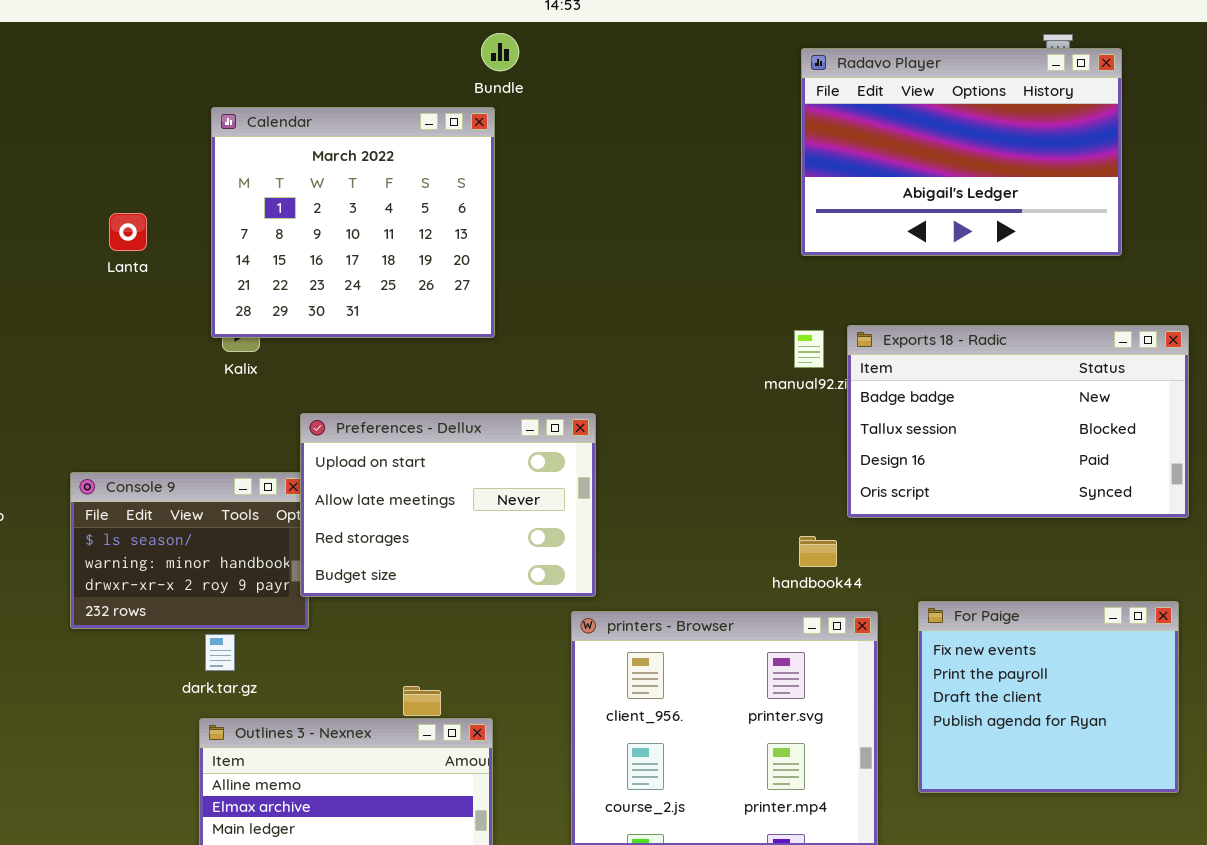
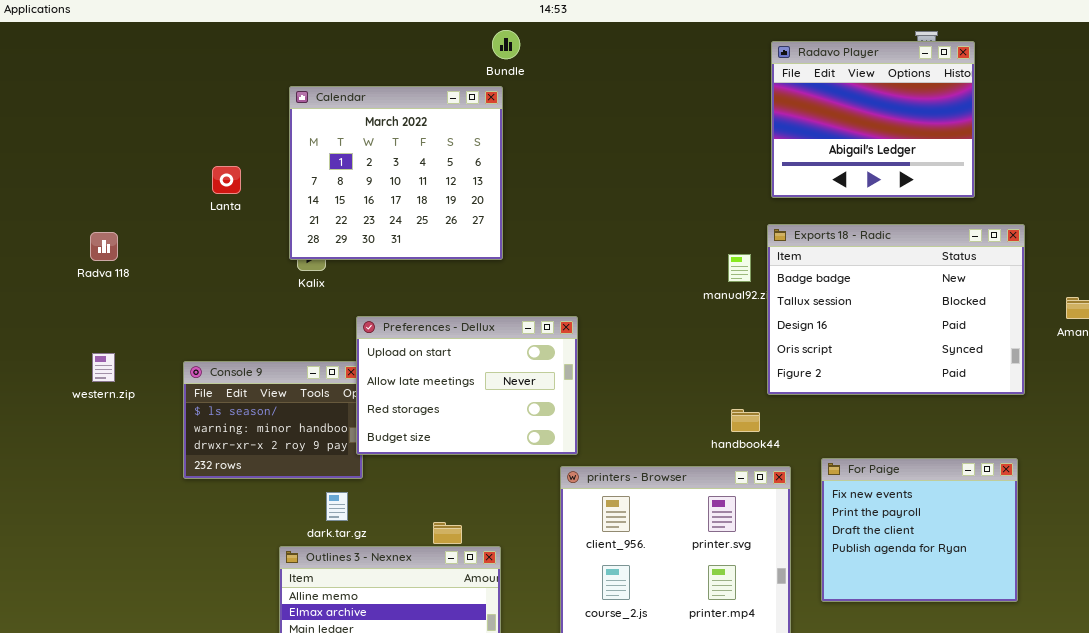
Radavo Player: [801,48,1122,256] -> [771,41,975,198], resized
Exports 18 - Radic: [847,325,1189,518] -> [767,224,1025,395], resized
dark.tar.gz: [205,634,235,671] -> [326,492,348,521], moved

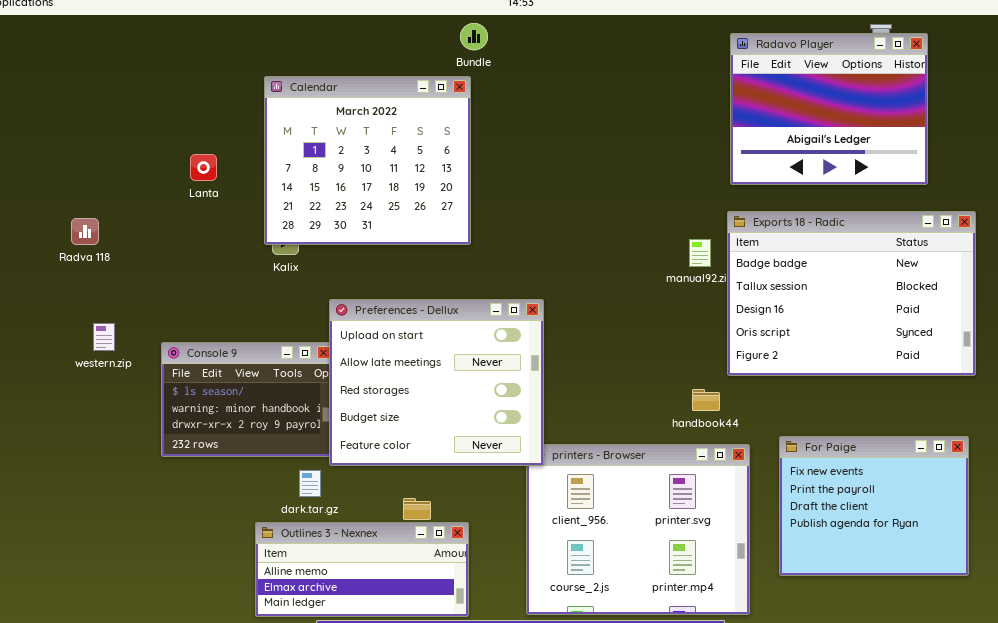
Preferences - Dellux: [356,316,578,455] -> [329,299,544,466], resized
western.zip: [92,353,115,382] -> [93,323,115,351], moved

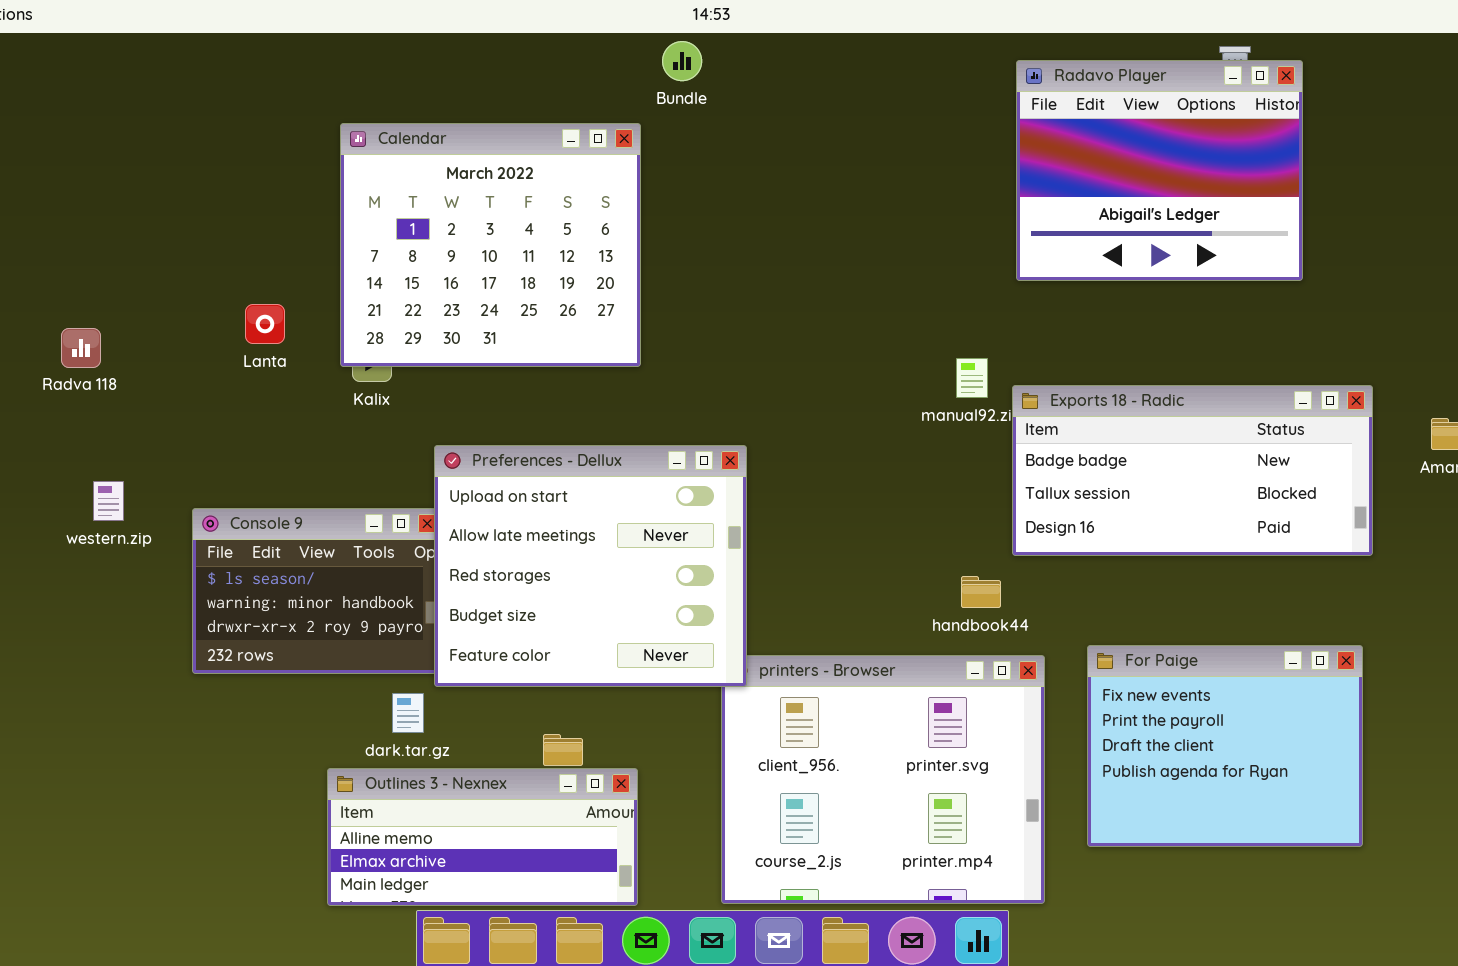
Bundle: [460,23,488,50] -> [662,41,702,81], moved
Lanta: [190,154,217,181] -> [245,304,285,344], moved
Exports 18 - Radic: [727,211,976,376] -> [1012,385,1373,556], resized

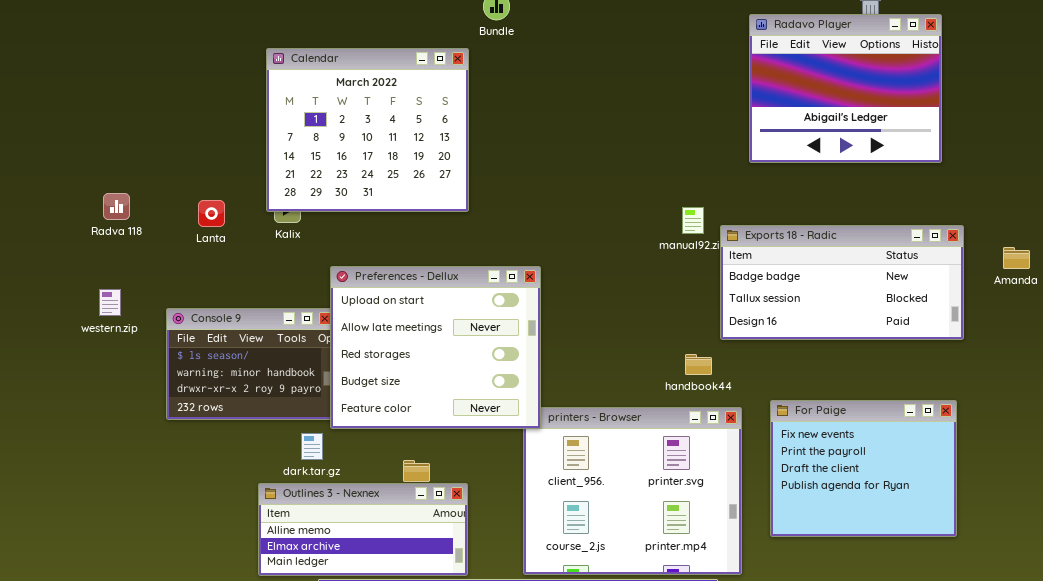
Radavo Player: [1016,60,1303,281] -> [749,14,942,163], moved
Lanta: [245,304,285,344] -> [198,200,225,227], moved
Radva 118: [61,328,101,368] -> [103,193,130,220], moved

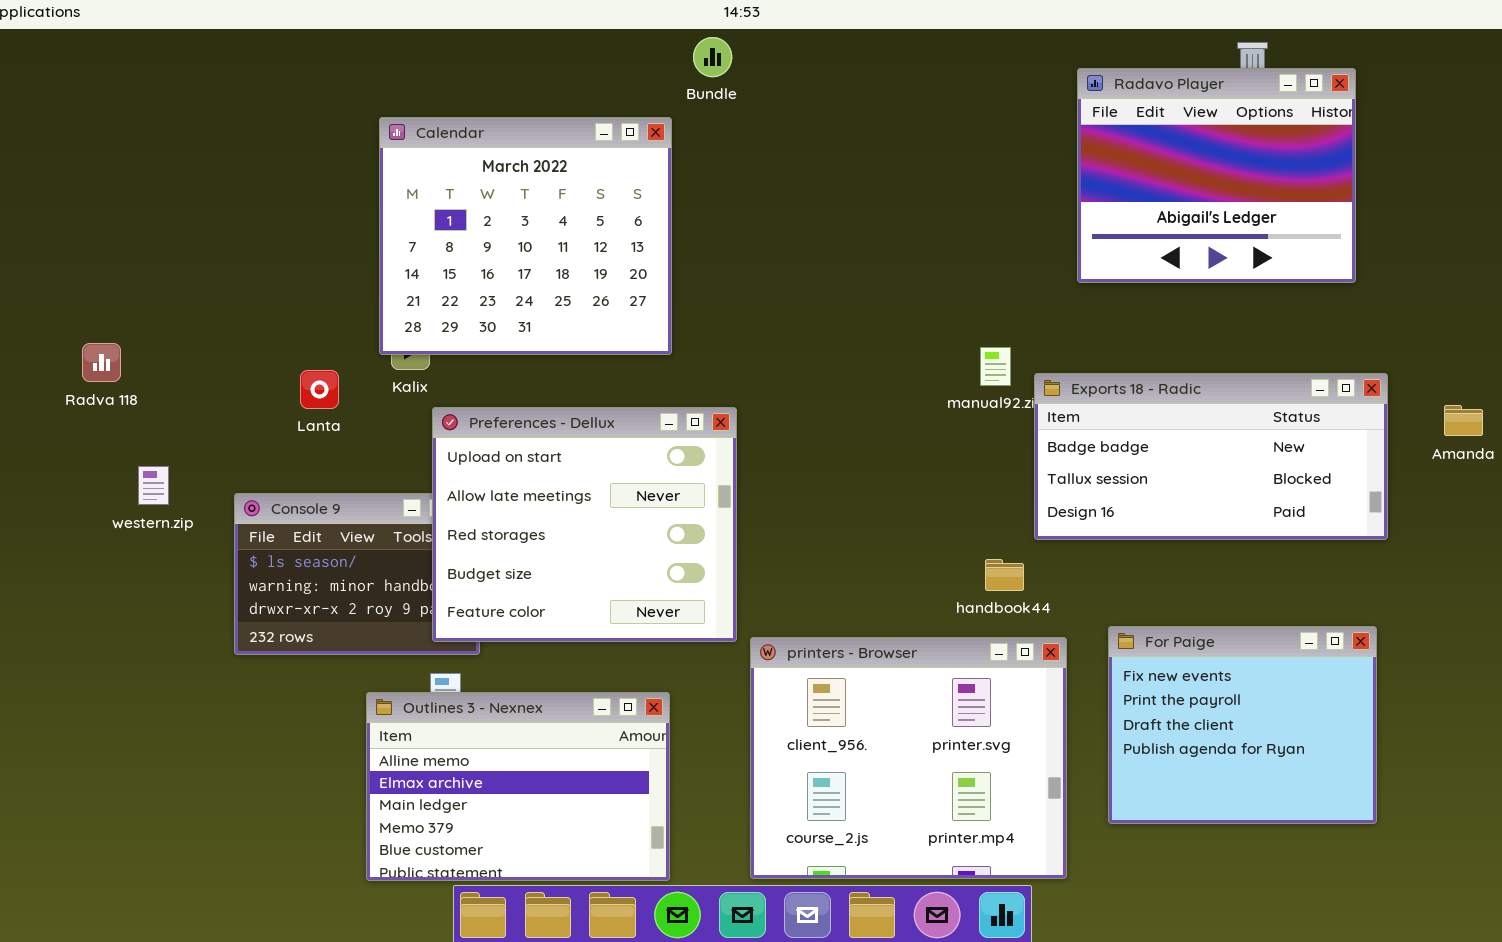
Radva 118: [103,193,130,220] -> [82,343,121,382], moved
Lanta: [198,200,225,227] -> [300,370,339,409], moved
Preferences - Dellux: [330,266,541,429] -> [432,407,737,642], moved
Outlines 3 - Nexnex: [258,483,468,576] -> [366,692,670,881], resized

